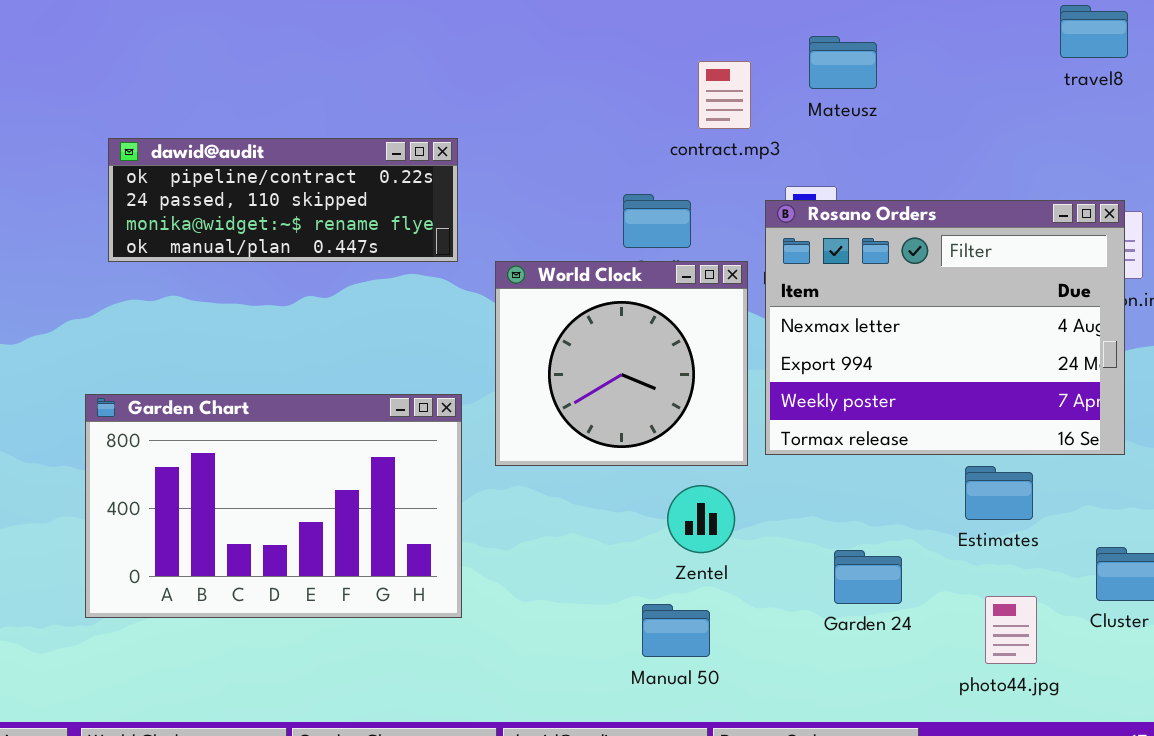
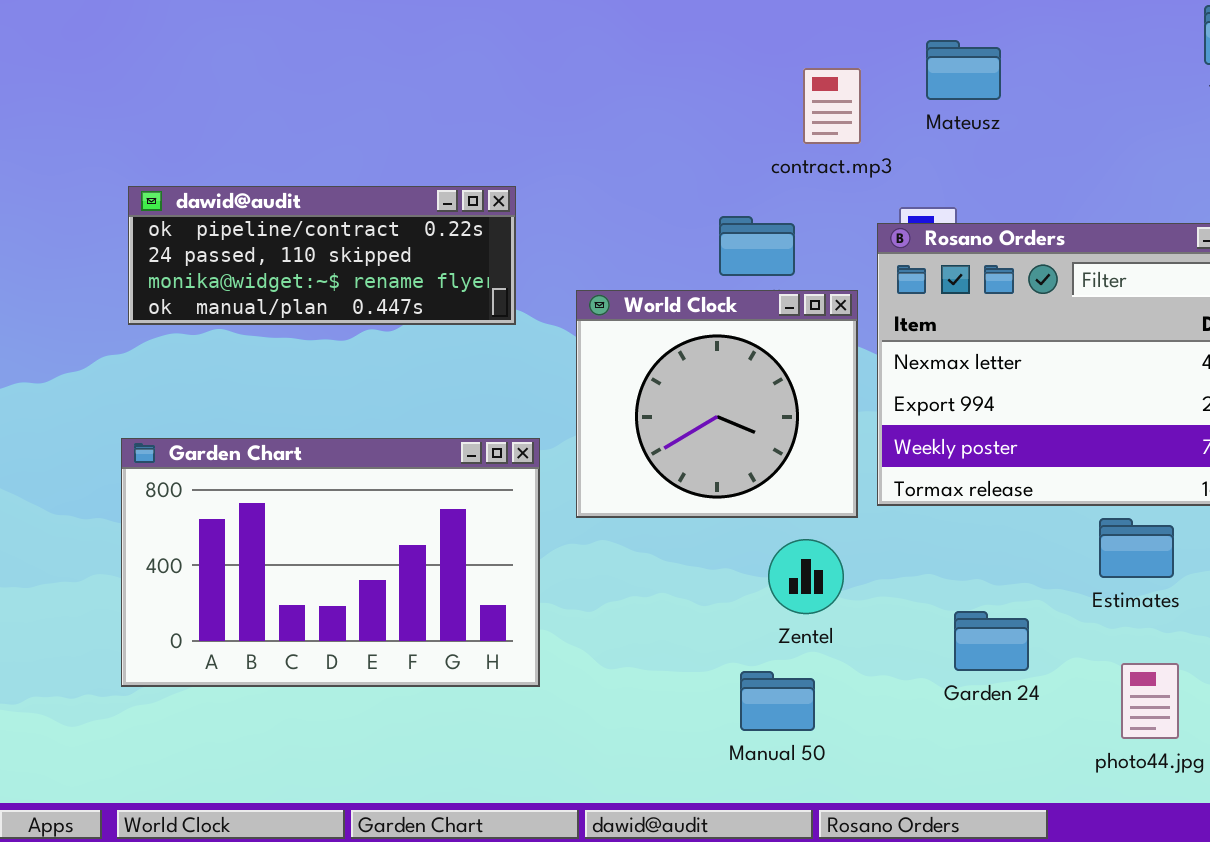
dawid@audit: [108,138,458,262] -> [128,186,516,325], moved

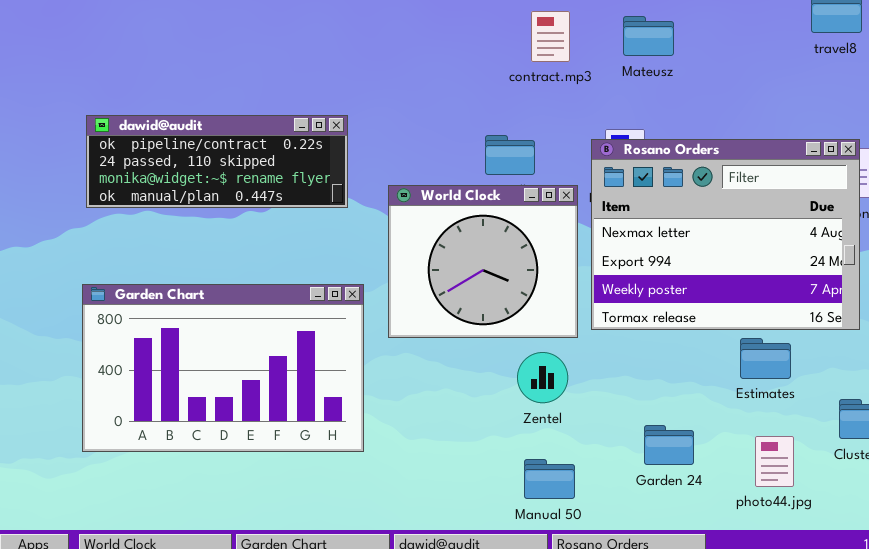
contract.mp3: [803,68,861,144] -> [531,11,570,62], moved
Garden 24: [954,611,1029,671] -> [644,425,694,465], moved
Manual 50: [740,671,815,731] -> [524,459,575,499], moved

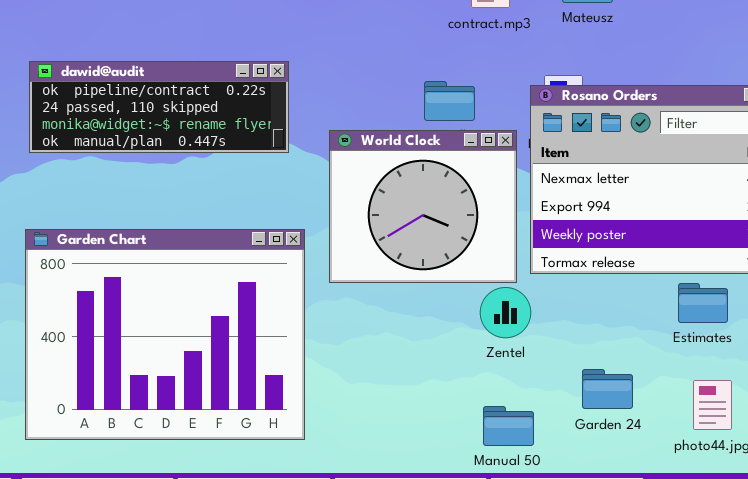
Garden Chart: [82,284,364,452] -> [25,229,305,440], resized
Zentel: [517,352,568,403] -> [480,287,531,338], moved
Manual 50: [524,459,575,499] -> [483,406,534,446], moved

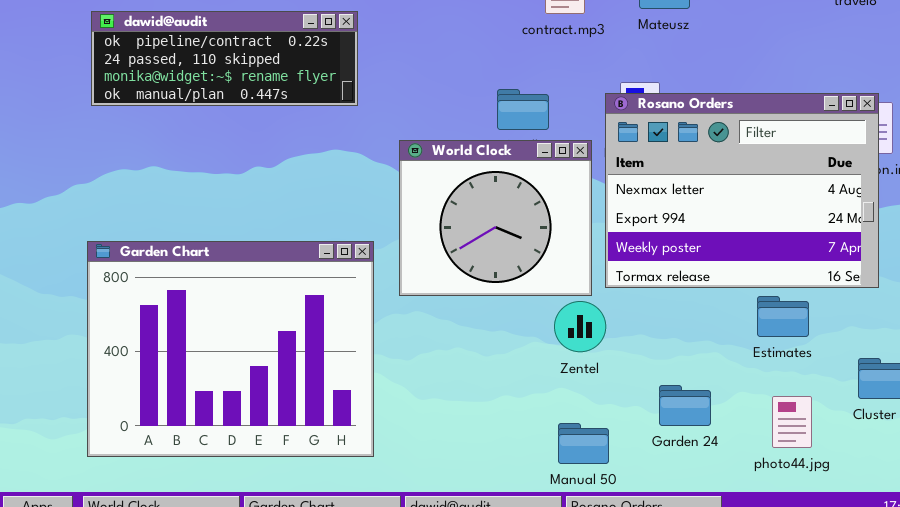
dawid@audit: [29,61,289,153] -> [91,11,358,106], moved

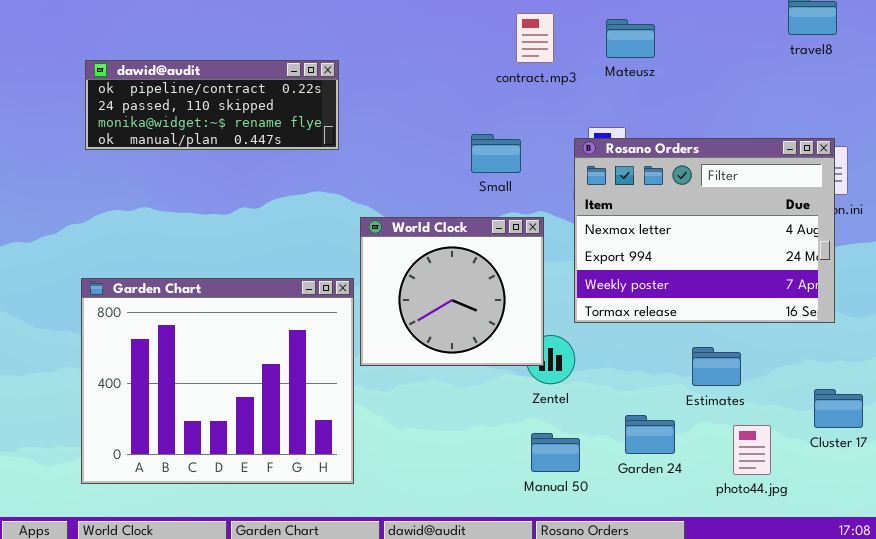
World Clock: [399,140,592,296] -> [360,217,544,366], moved
Estimates: [757,296,809,337] -> [692,347,741,386], moved
Manual 50: [558,423,609,464] -> [531,433,580,472], moved

